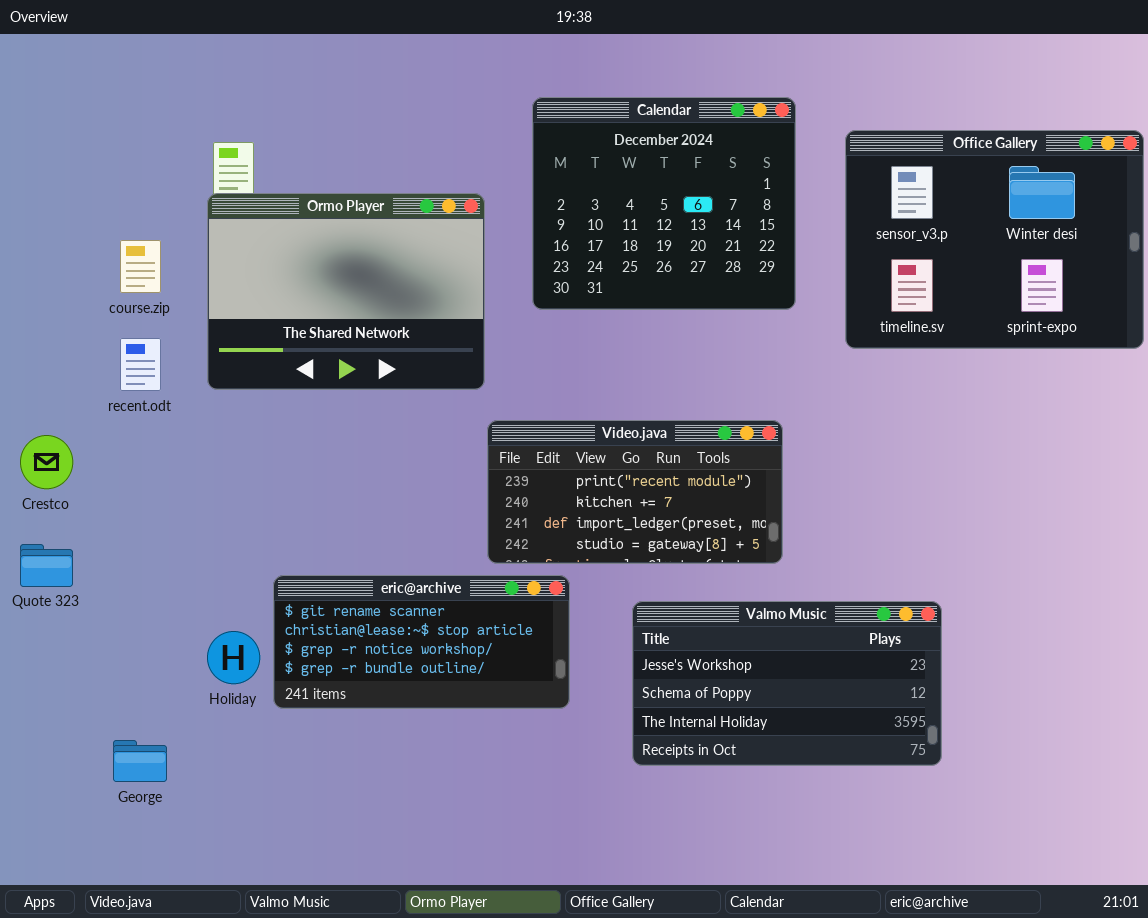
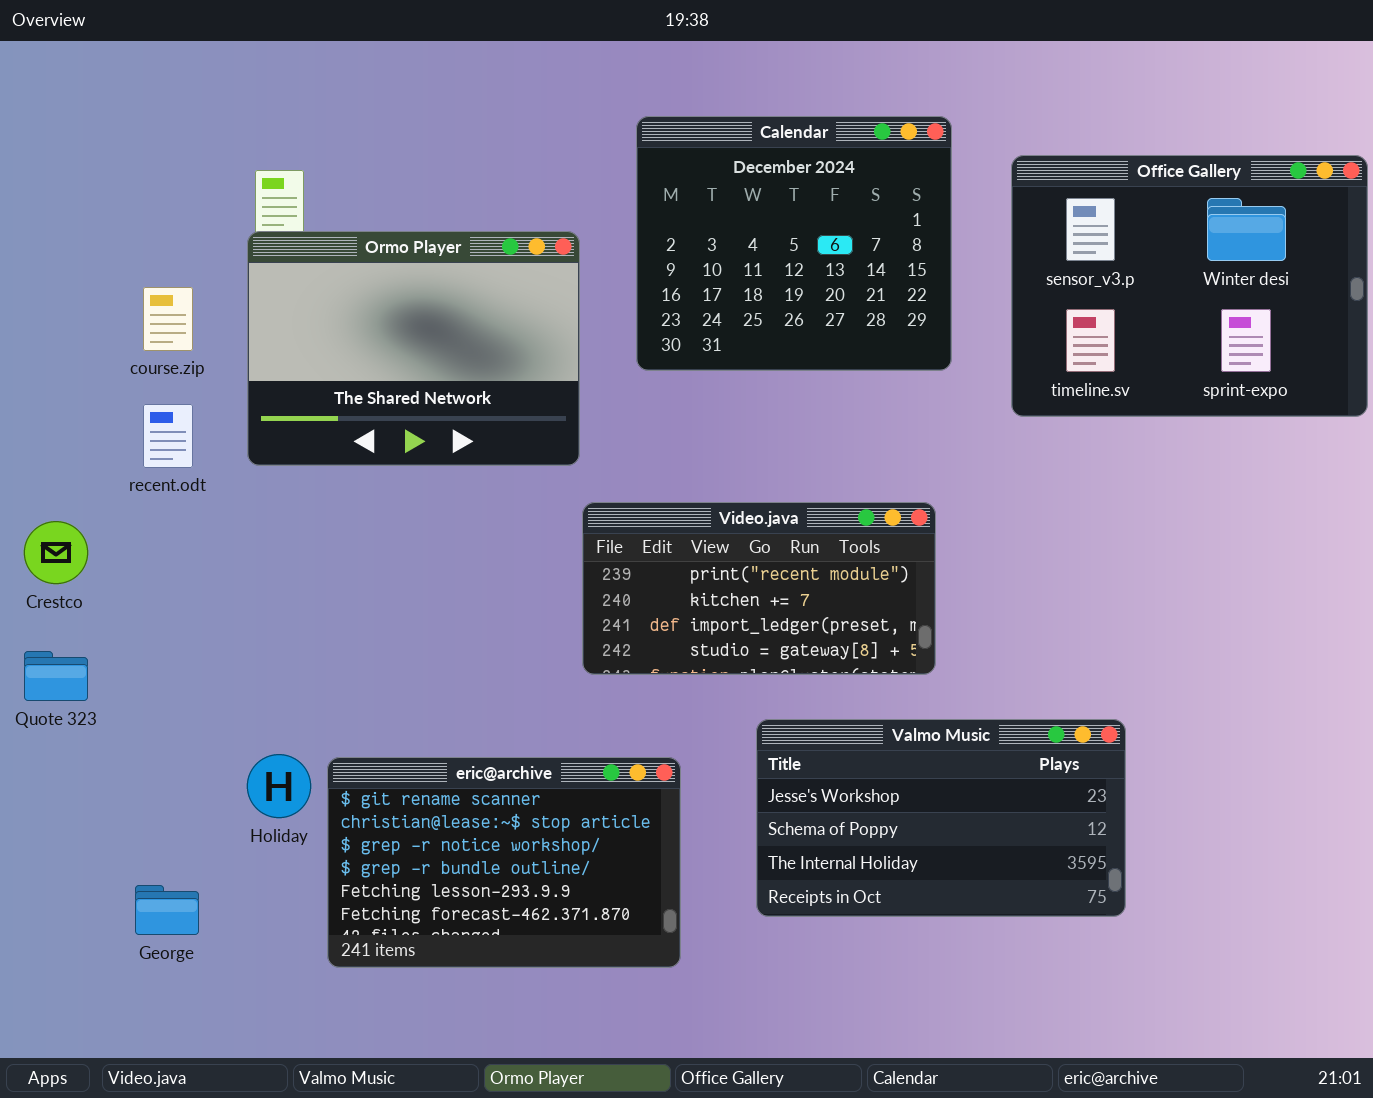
eric@archive: [273,575,570,709] -> [327,757,681,968], moved, resized

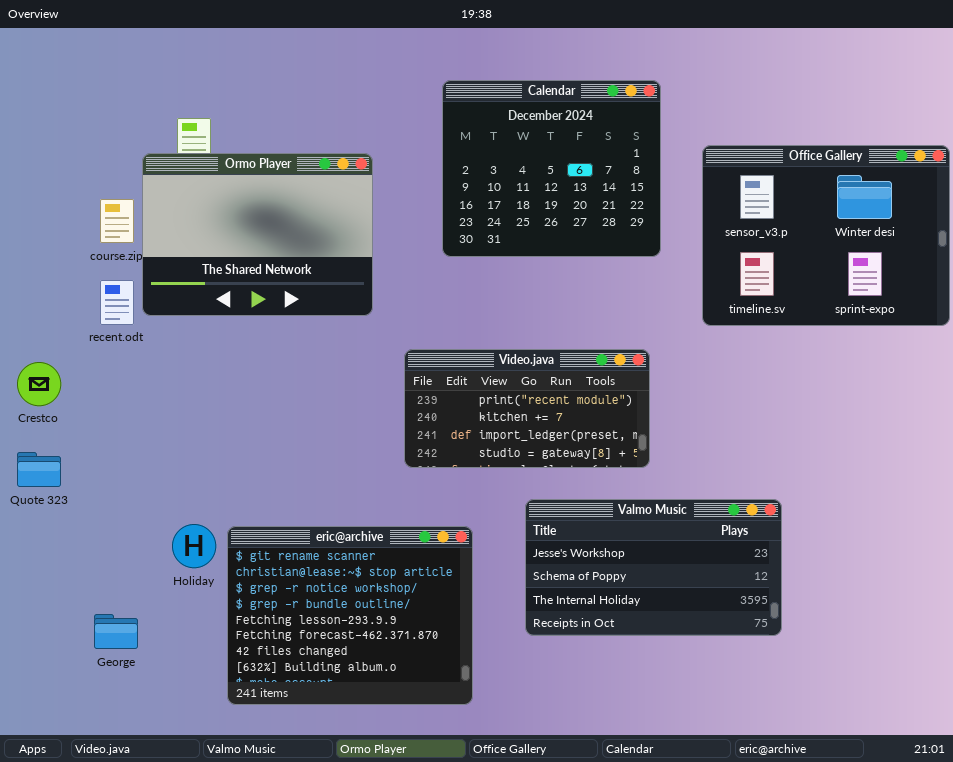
Office Gallery: [1011,155,1368,417] -> [702,145,950,326], moved
Ormo Player: [247,231,580,466] -> [142,153,373,316], moved
eric@archive: [327,757,681,968] -> [227,526,473,705], resized

